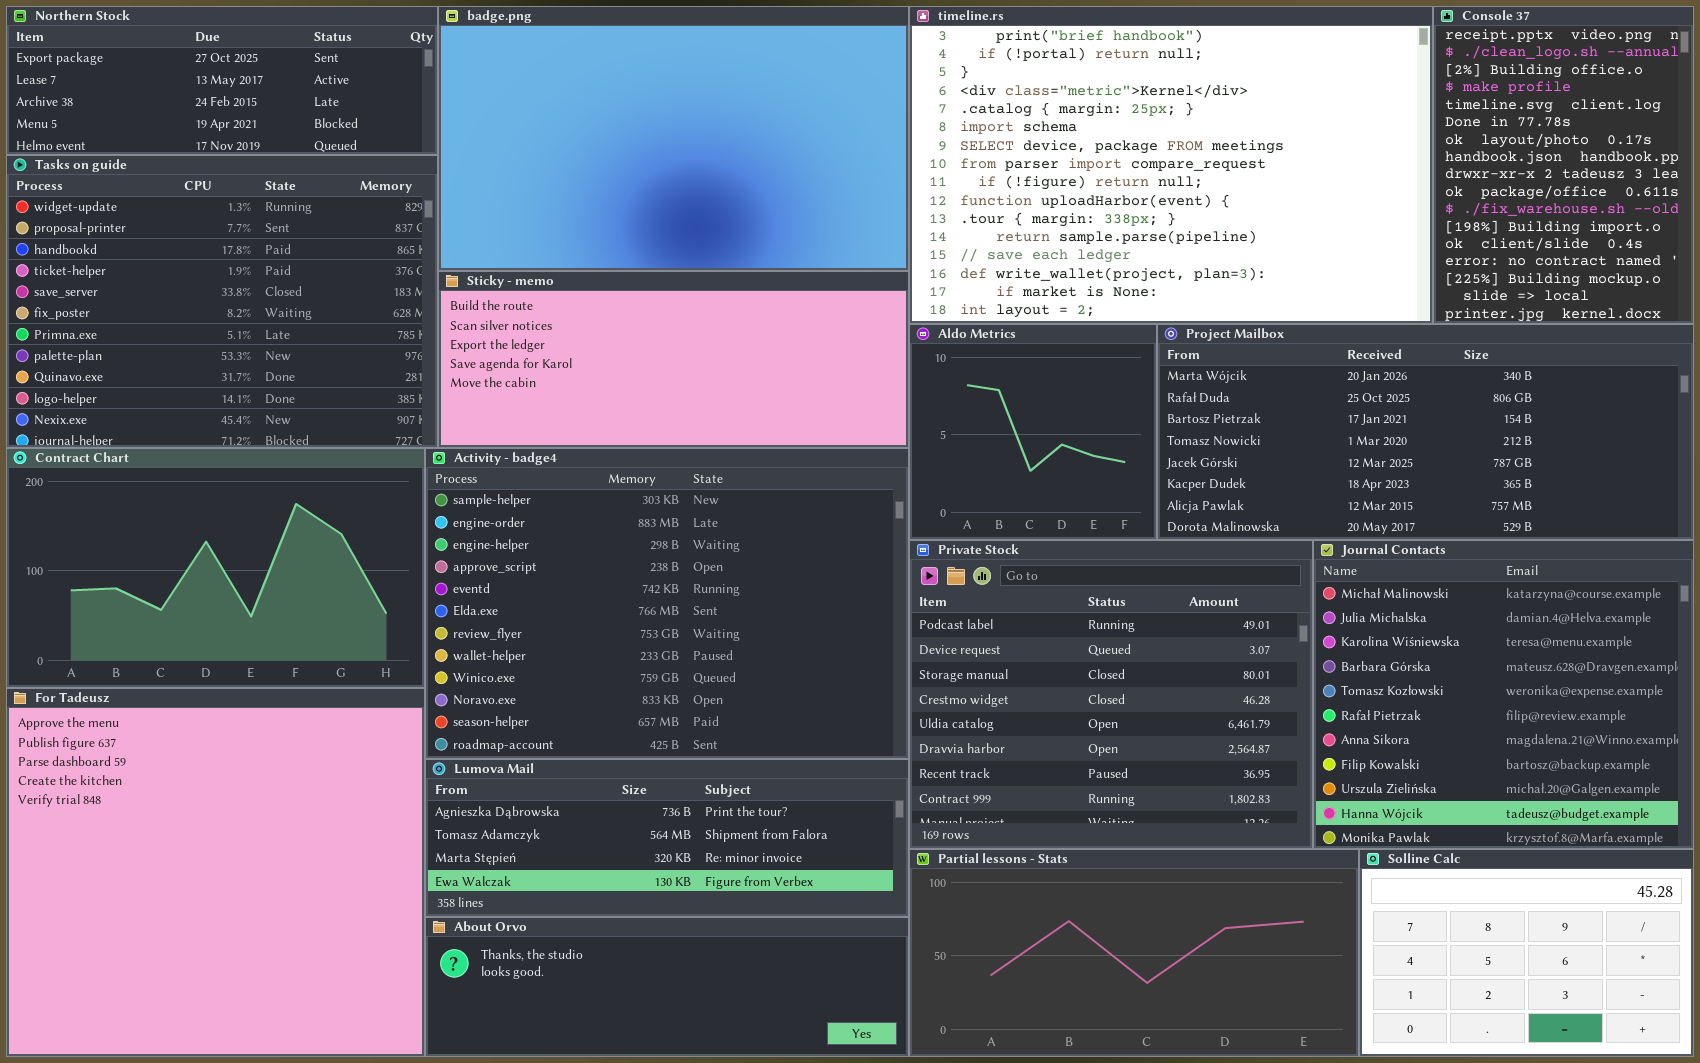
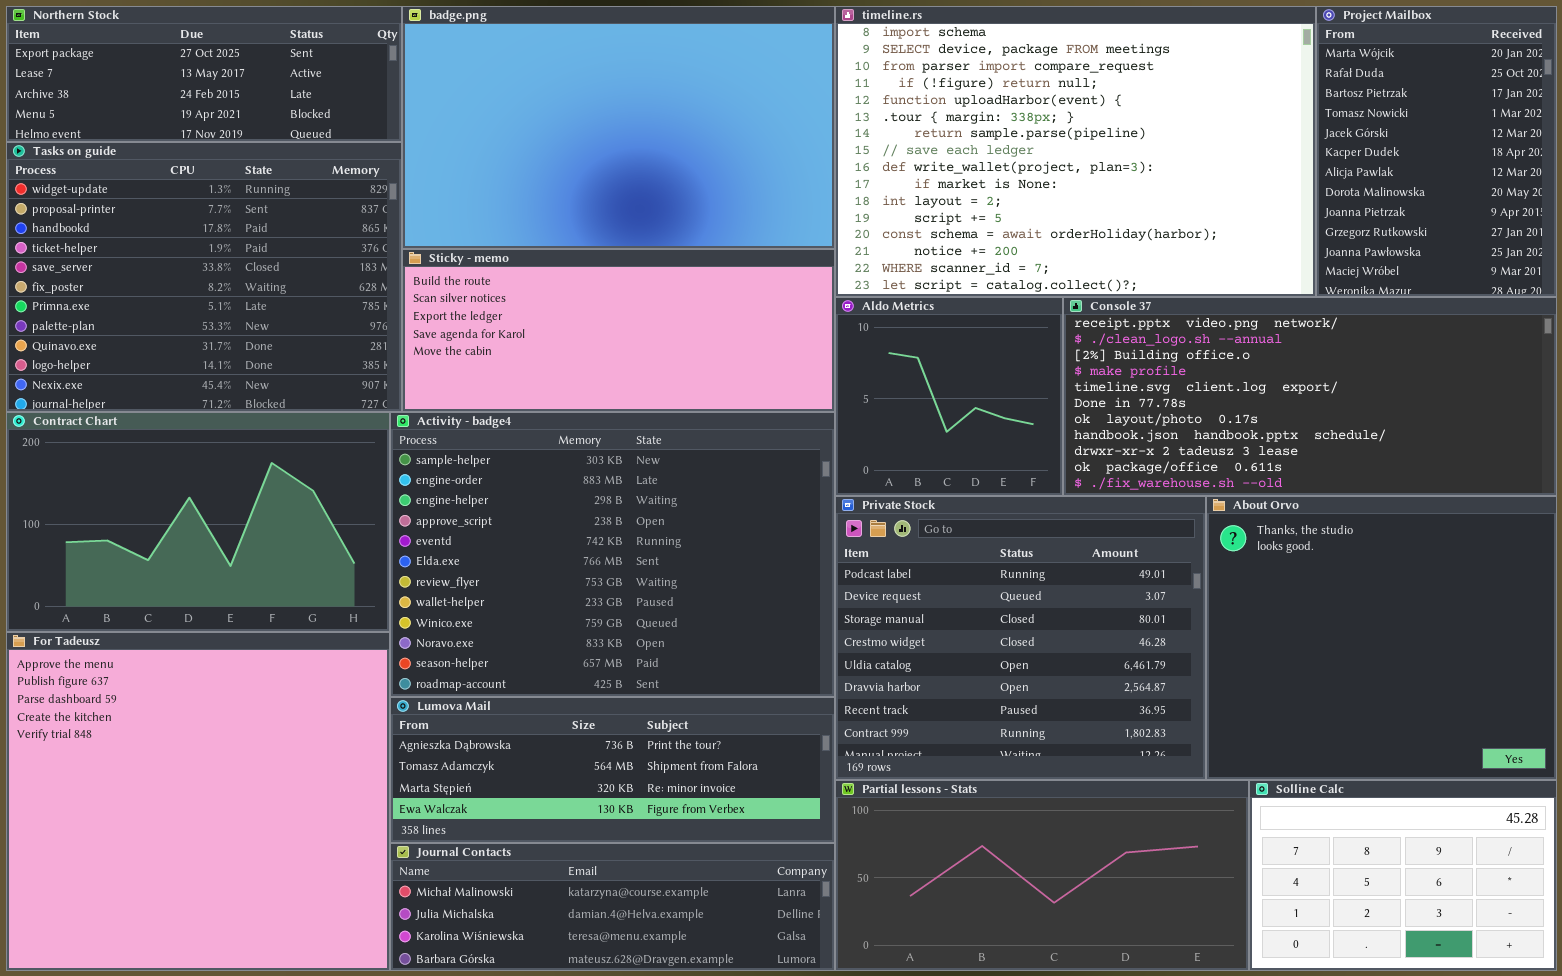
timeline.rs: [909,6,1433,324] -> [835,6,1316,297], scrolled down 5 rows
Console 37: [1433,6,1694,324] -> [1063,297,1557,496], moved, resized
Project Mailbox: [1157,324,1694,540] -> [1316,6,1557,297], moved, resized
Journal Contacts: [1313,540,1694,849] -> [390,843,835,971], moved, resized
About Orvo: [425,917,909,1057] -> [1206,496,1557,780], moved, resized

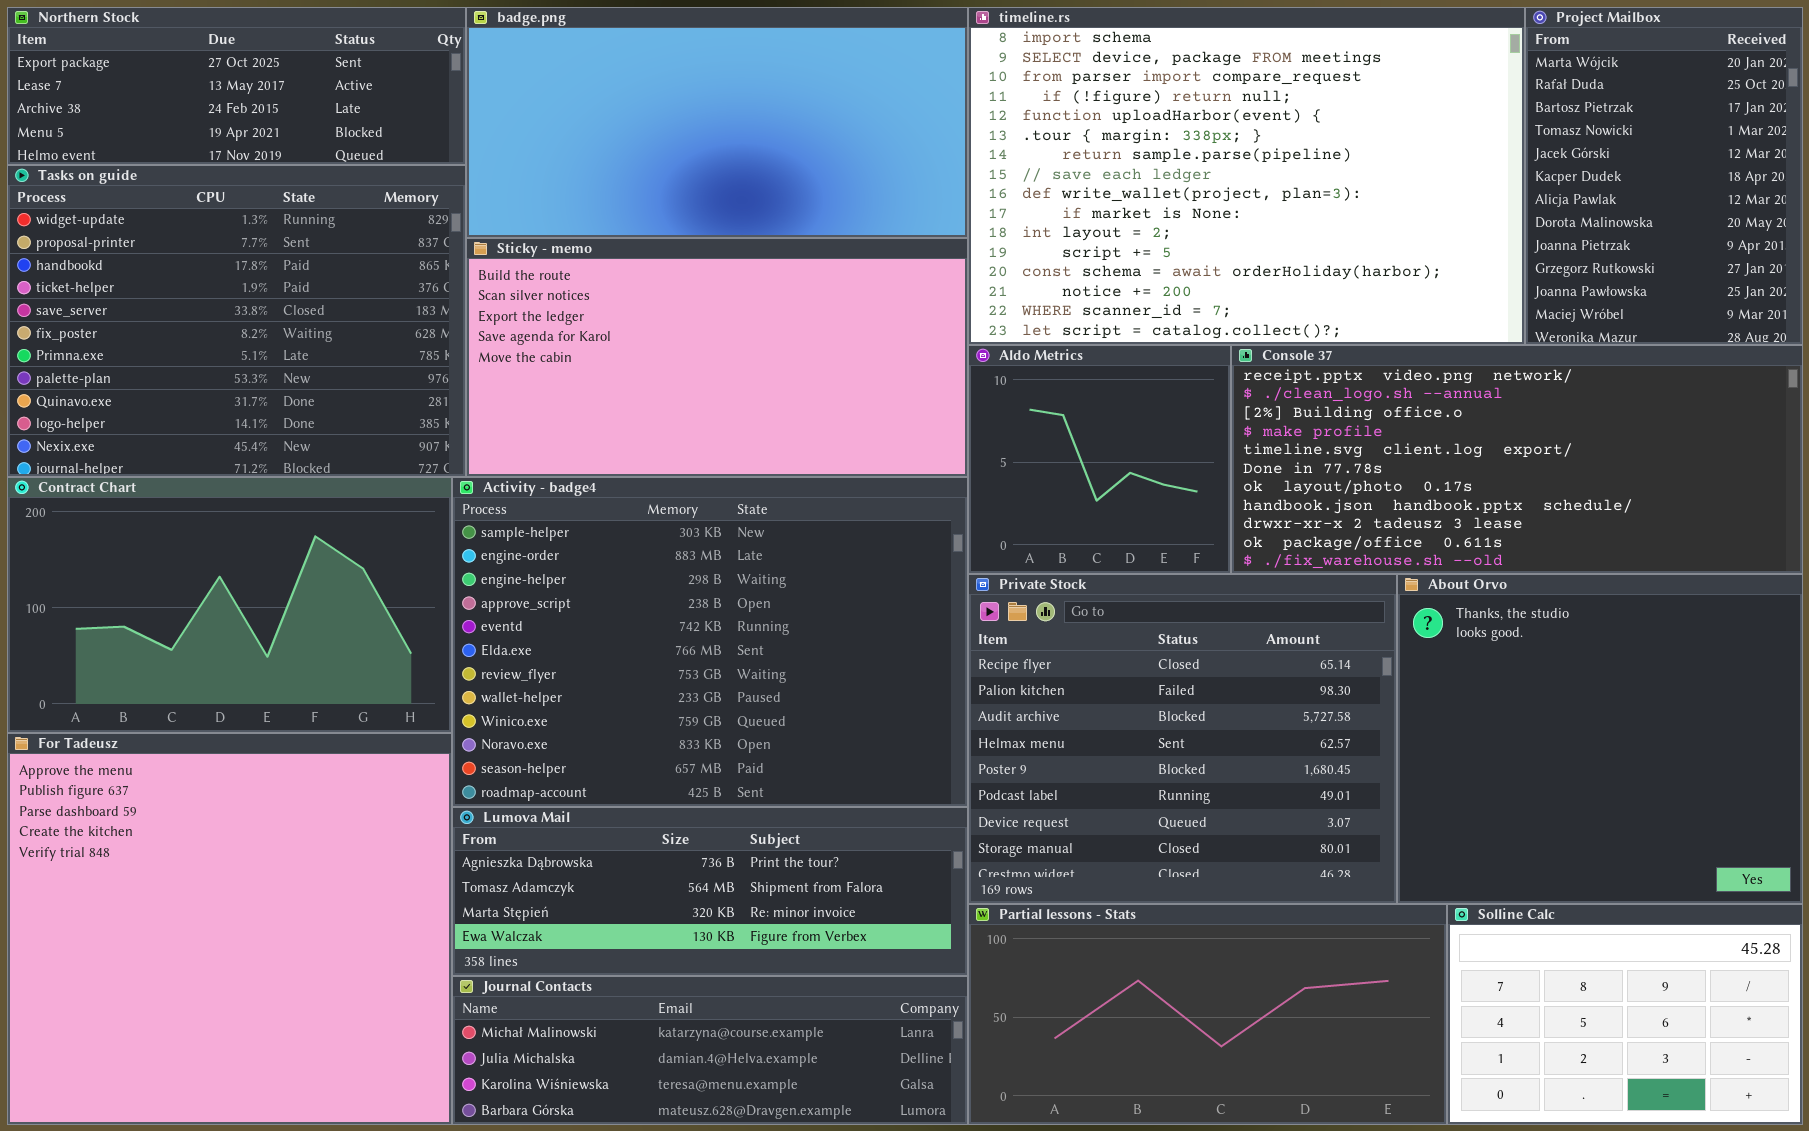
badge.png: [402,6,835,249] -> [466,7,968,238], resized
Sticky - memo: [402,249,835,412] -> [466,238,968,477], resized
Private Stock: [835,496,1206,780] -> [968,574,1397,904], scrolled up 5 rows

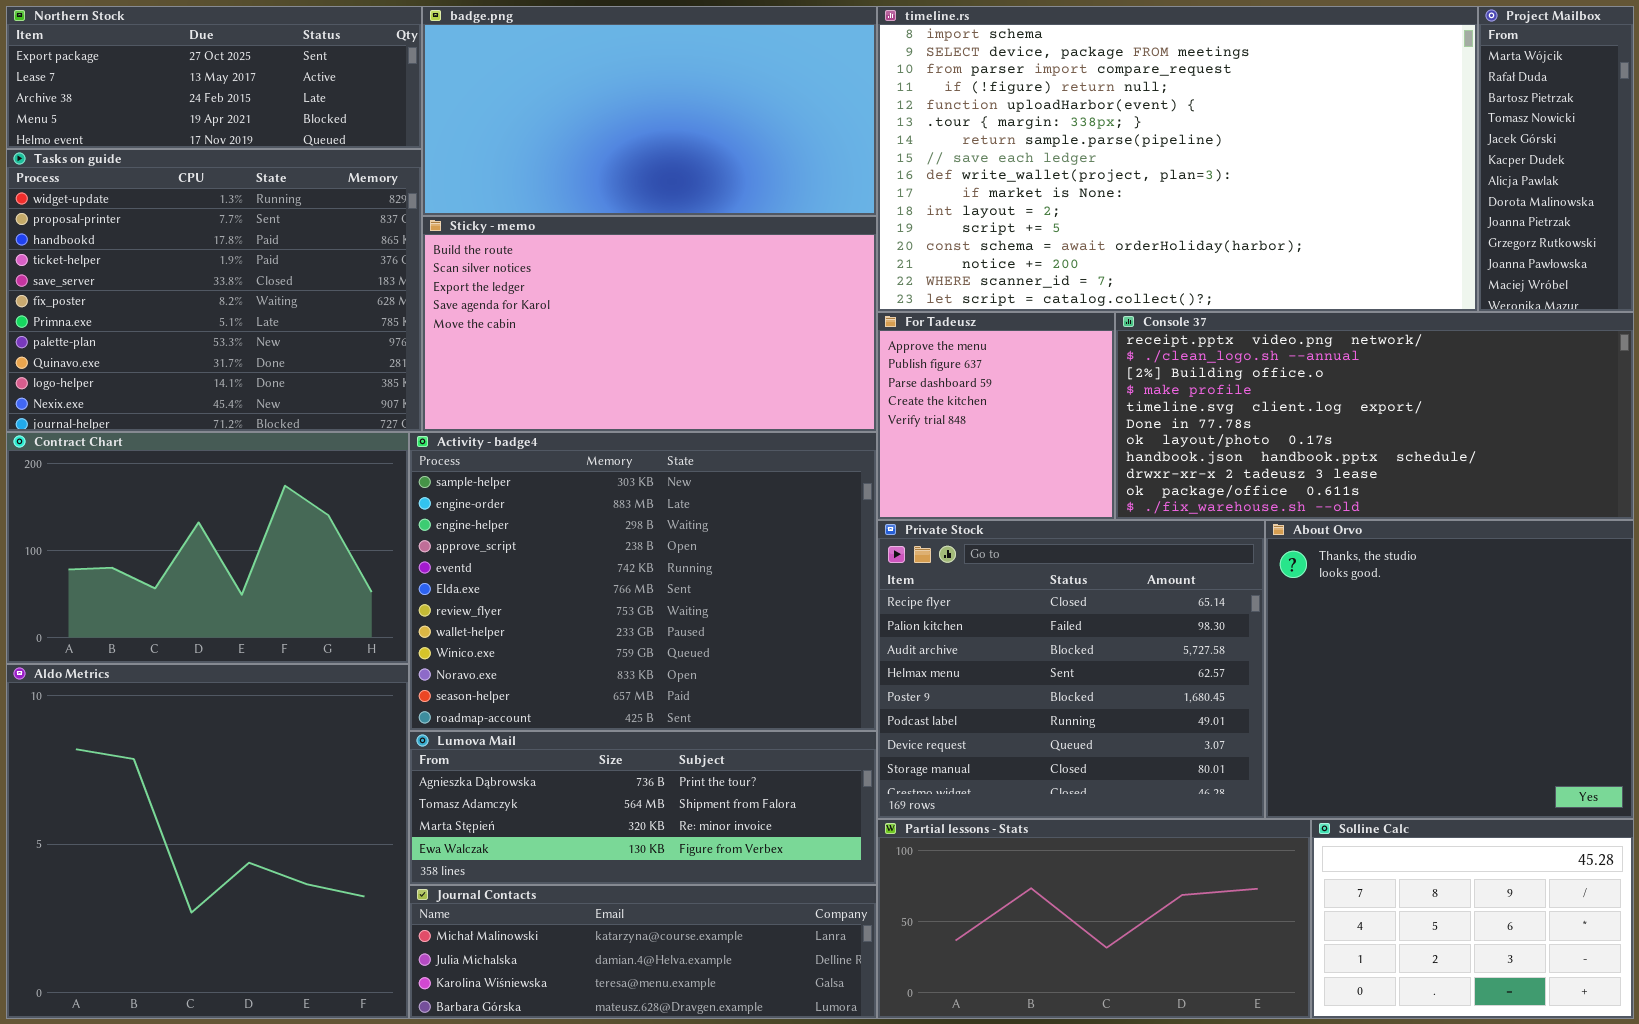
timeline.rs: [968,7,1525,345] -> [877,6,1478,312], resized
Project Mailbox: [1525,7,1803,345] -> [1478,6,1634,312], resized
Aldo Metrics: [968,345,1231,574] -> [6,664,409,1019], moved, resized
For Tadeusz: [7,733,452,1125] -> [877,312,1115,520], moved, resized

